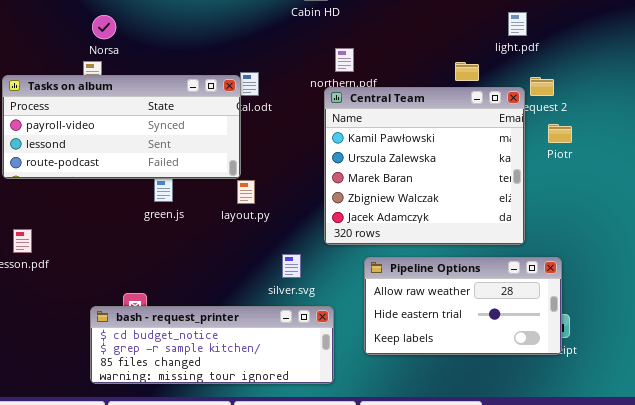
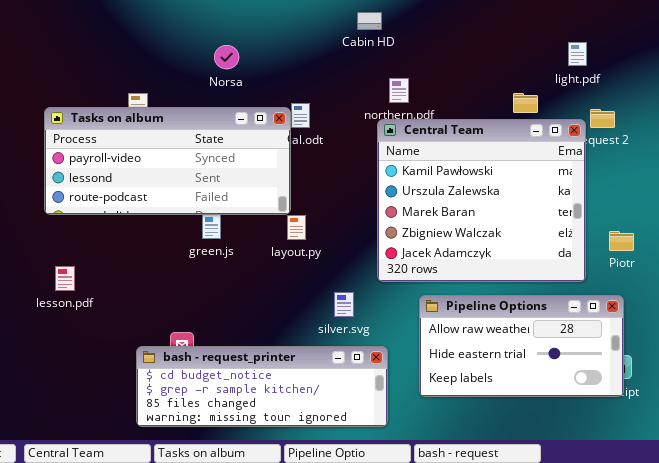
Norsa: [92,15,116,39] -> [214,45,239,69], moved
Piotr: [548,124,572,143] -> [609,231,634,251], moved

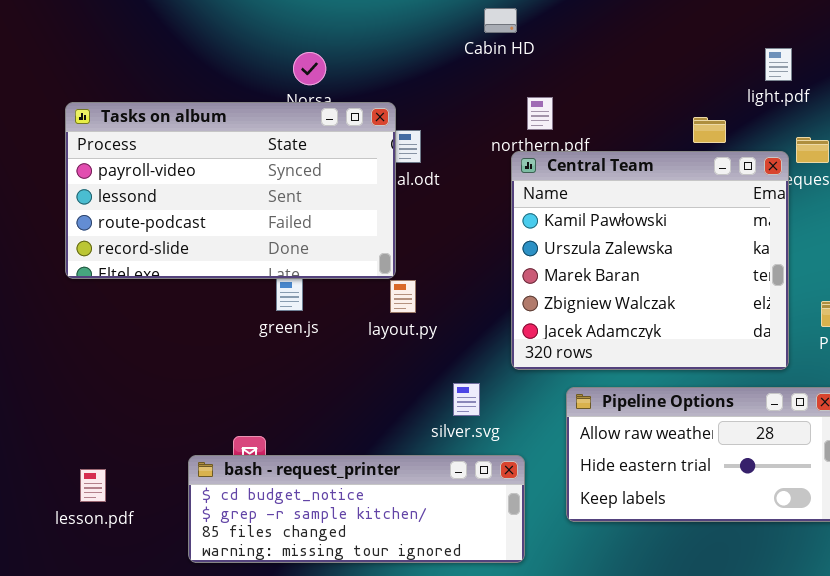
Tasks on album: [44,107,291,215] -> [65,102,396,279], resized
lesson.pdf: [55,266,75,291] -> [80,469,106,502], moved

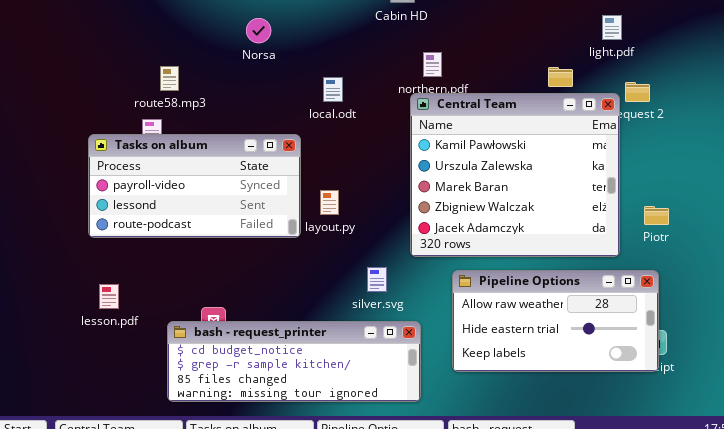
Tasks on album: [65,102,396,279] -> [88,134,301,238], moved, resized
lesson.pdf: [80,469,106,502] -> [99,284,119,309], moved

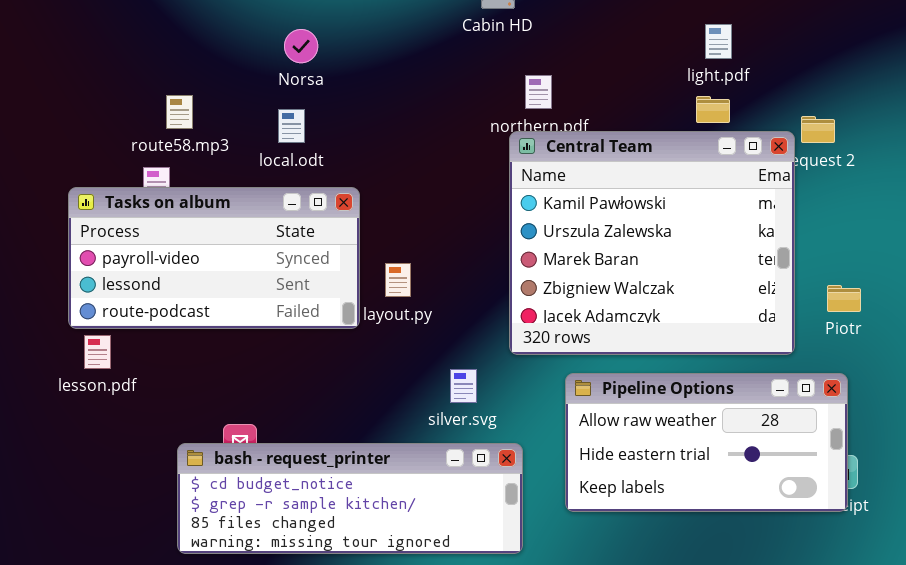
light.pdf: [602,15,622,40] -> [705,24,732,59], moved
local.odt: [323,77,343,102] -> [278,109,305,143], moved
lesson.pdf: [99,284,119,309] -> [84,335,111,369], moved

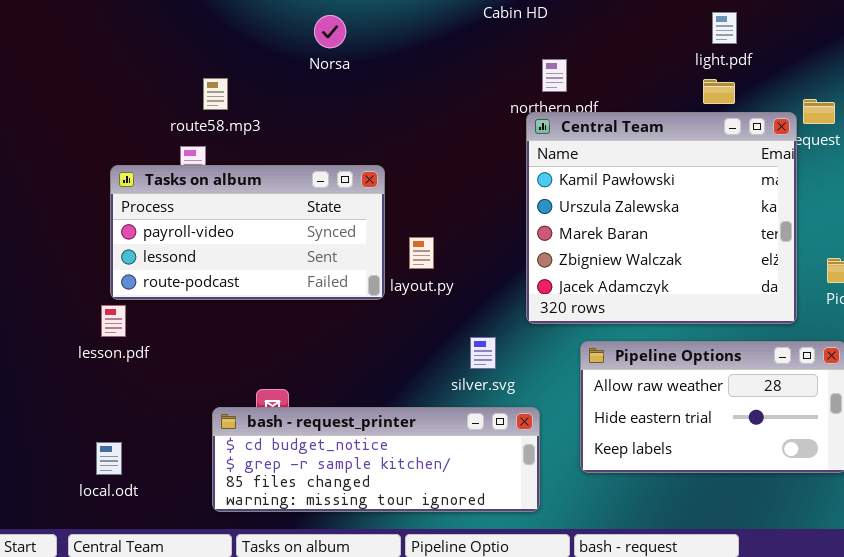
local.odt: [278,109,305,143] -> [96,442,122,475], moved
lesson.pdf: [84,335,111,369] -> [101,305,126,337], moved

